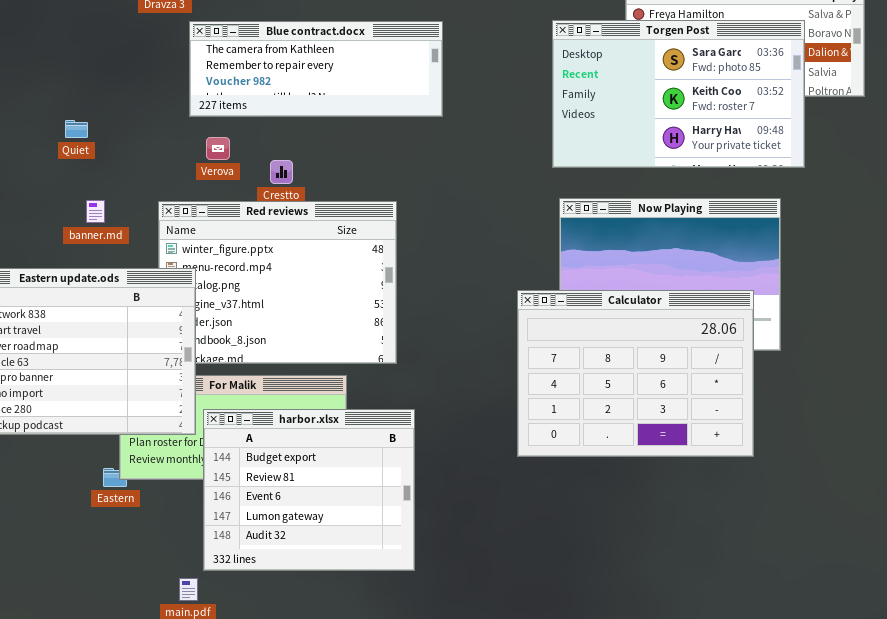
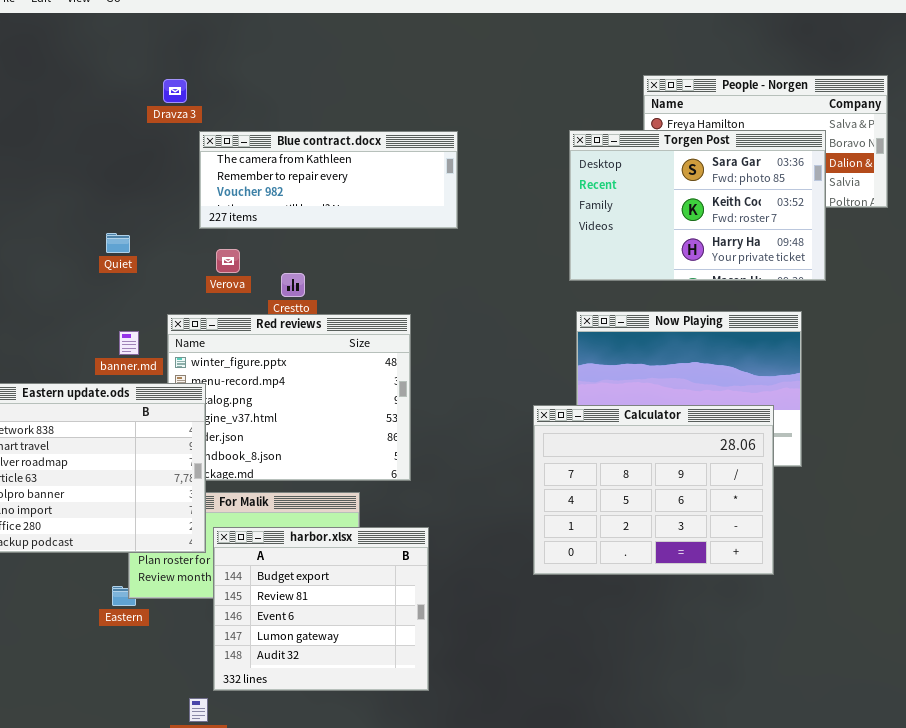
Quiet: [65,120,88,138] -> [106,233,130,253], moved
banner.md: [86,200,105,223] -> [119,331,139,355], moved

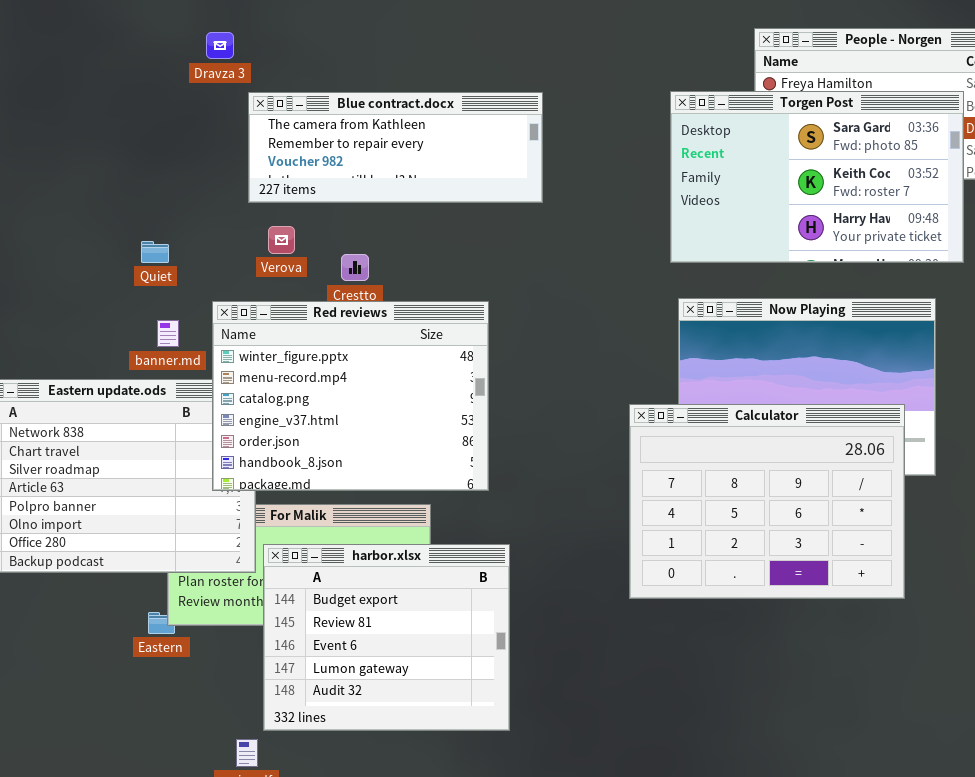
Quiet: [106,233,130,253] -> [141,241,169,263], moved
Red reviews: [167,314,411,481] -> [212,301,489,491], raised

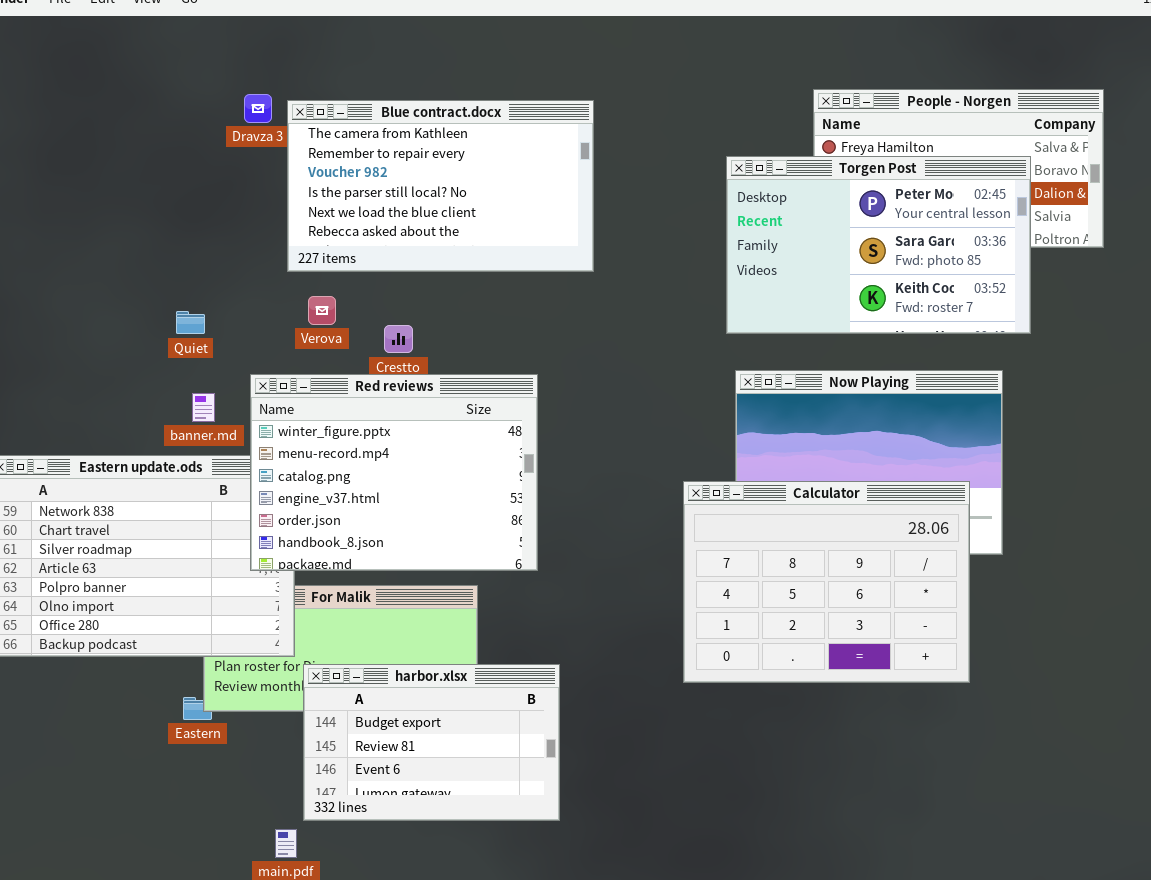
Torgen Post: [670,91,964,263] -> [726,156,1031,334], scrolled up 1 row
Blue contract.docx: [248,92,543,203] -> [287,100,594,272], resized
harbor.xlsx: [263,544,510,731] -> [303,664,560,821], resized

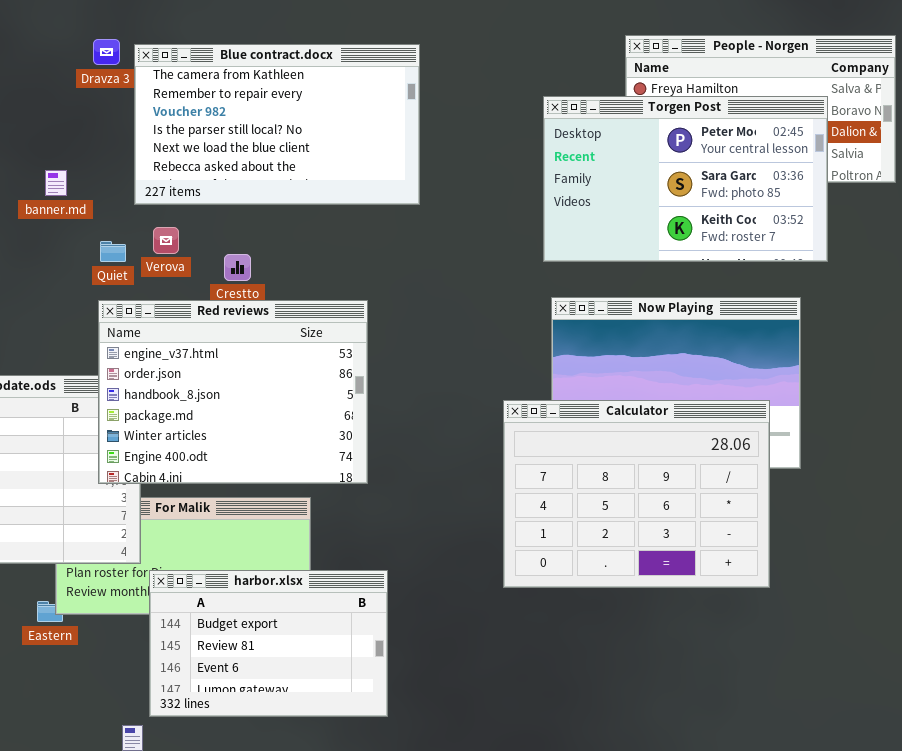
Quiet: [176,311,205,334] -> [100,241,126,262], moved
Red reviews: [250,374,538,571] -> [98,300,368,484], scrolled down 3 rows
banner.md: [192,393,215,422] -> [45,170,67,196], moved

